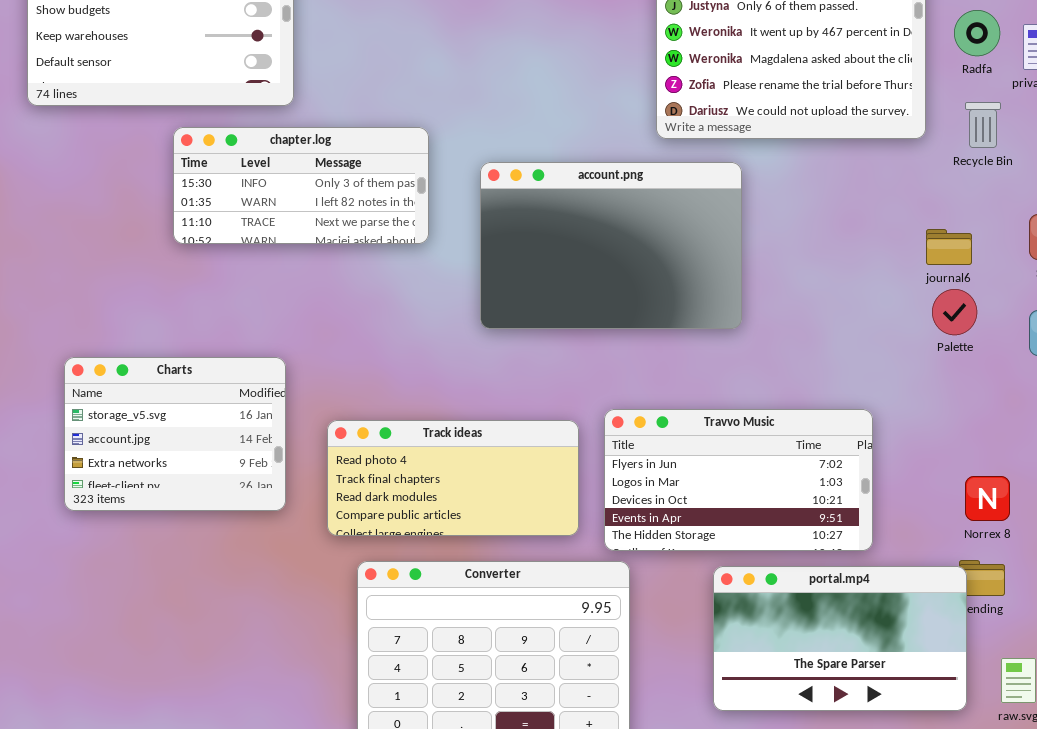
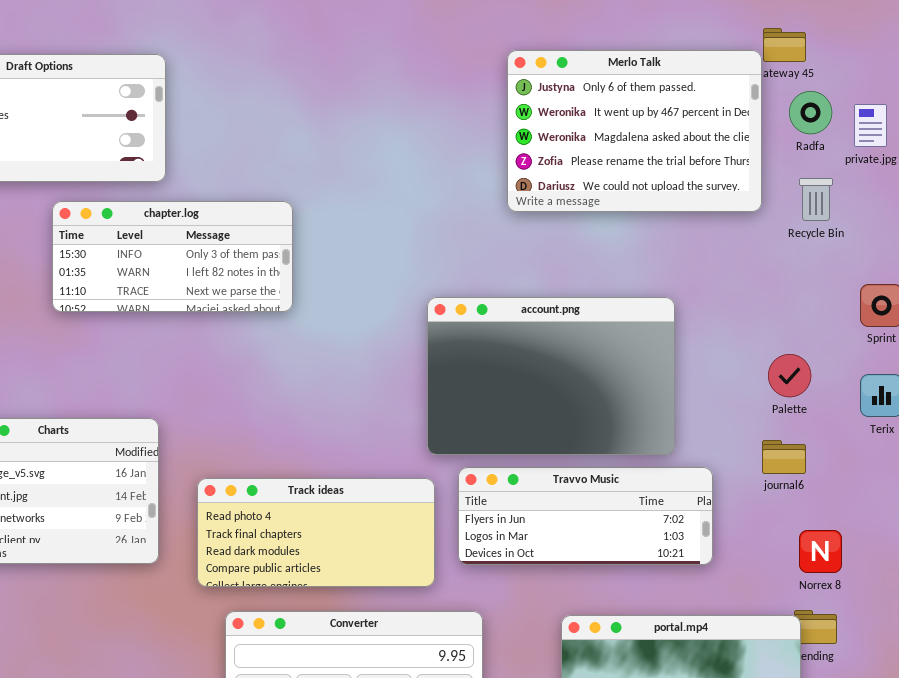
account.png: [480,162,742,329] -> [427,297,675,455], moved
journal6: [926,229,972,265] -> [762,440,806,474], moved
Travvo Music: [604,409,873,551] -> [458,467,713,565], resized

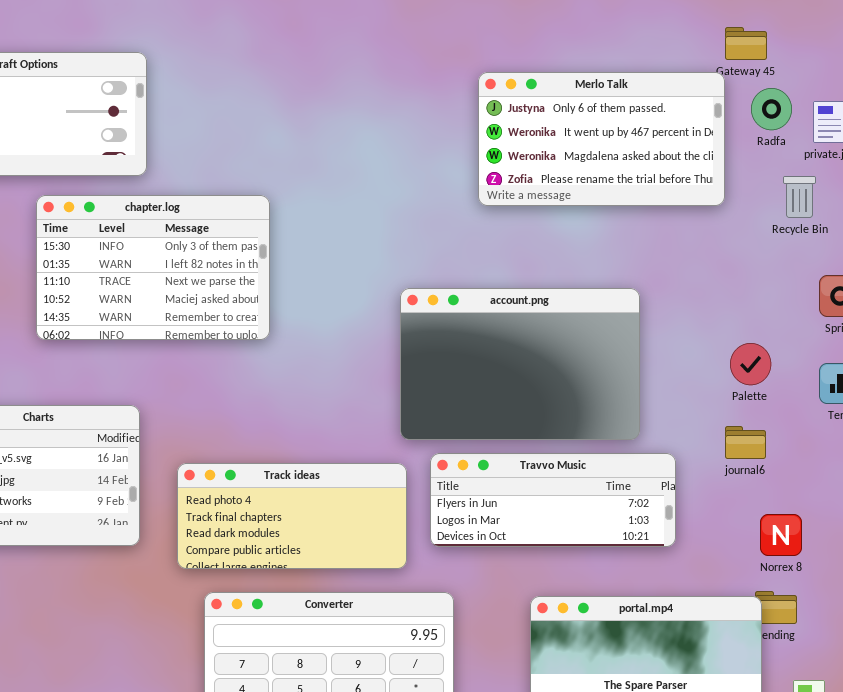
Merlo Talk: [507,50,762,212] -> [478,72,725,206], resized
Recycle Bin: [799,178,833,221] -> [783,176,816,218], moved
chapter.log: [52,201,293,312] -> [36,195,270,340], resized

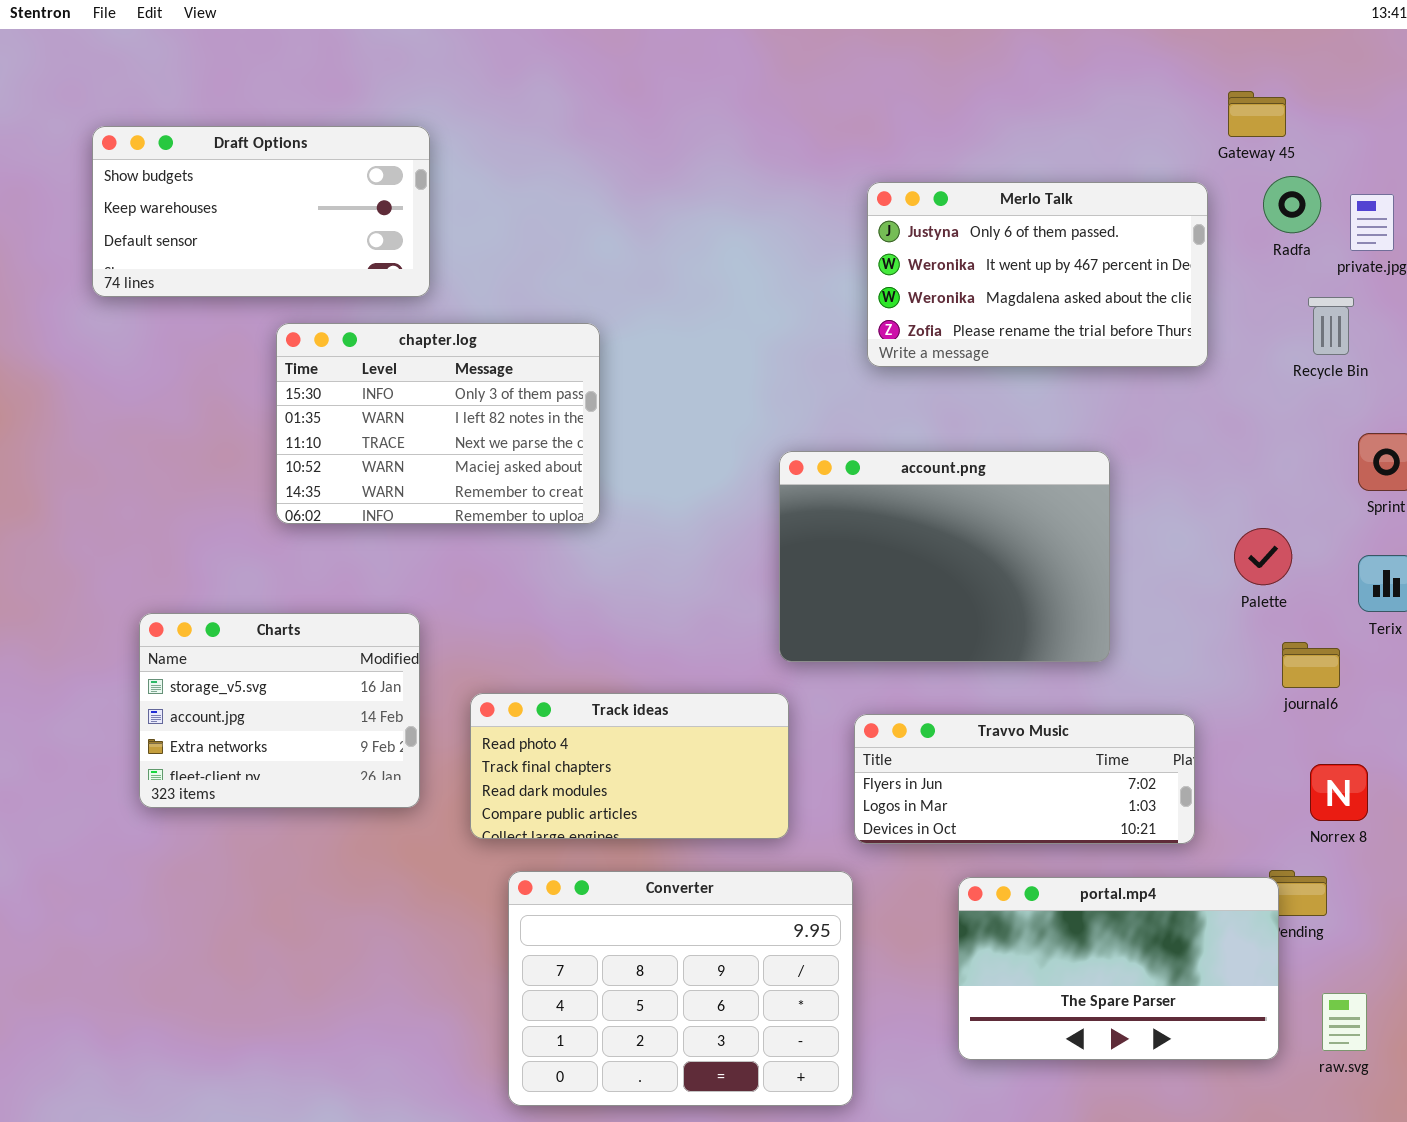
Merlo Talk: [478,72,725,206] -> [867,182,1208,367], moved
journal6: [725,426,766,459] -> [1282,642,1340,688], moved
Travvo Music: [430,453,676,547] -> [854,714,1195,844], moved
Norrex 8: [760,514,802,556] -> [1310,764,1368,821], moved

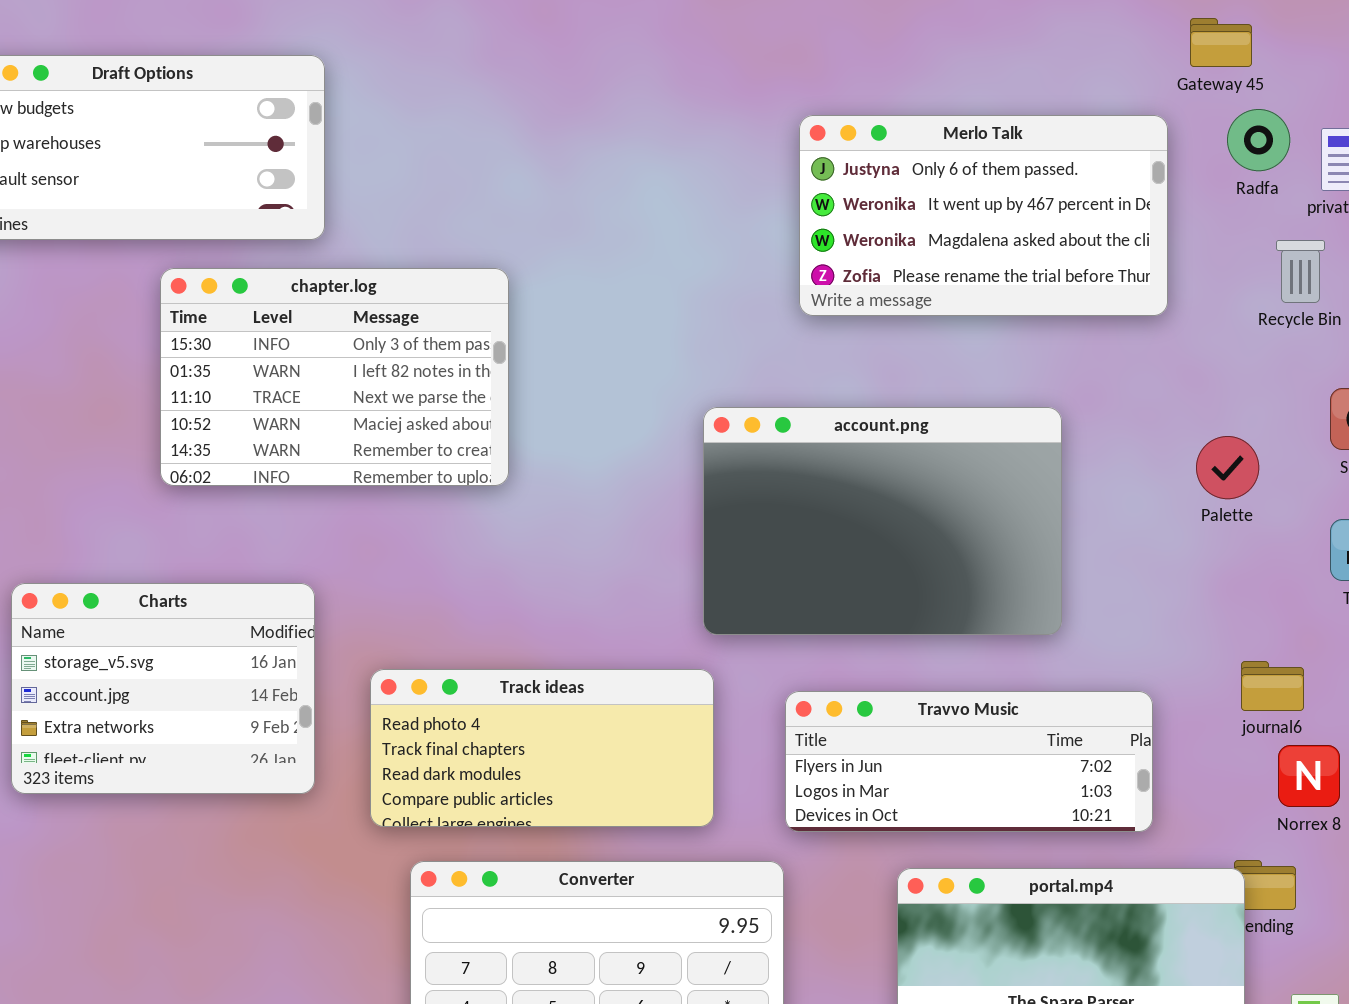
Palette: [1234,528,1292,585] -> [1196,436,1259,499], moved
journal6: [1282,642,1340,688] -> [1241,661,1304,711], moved

